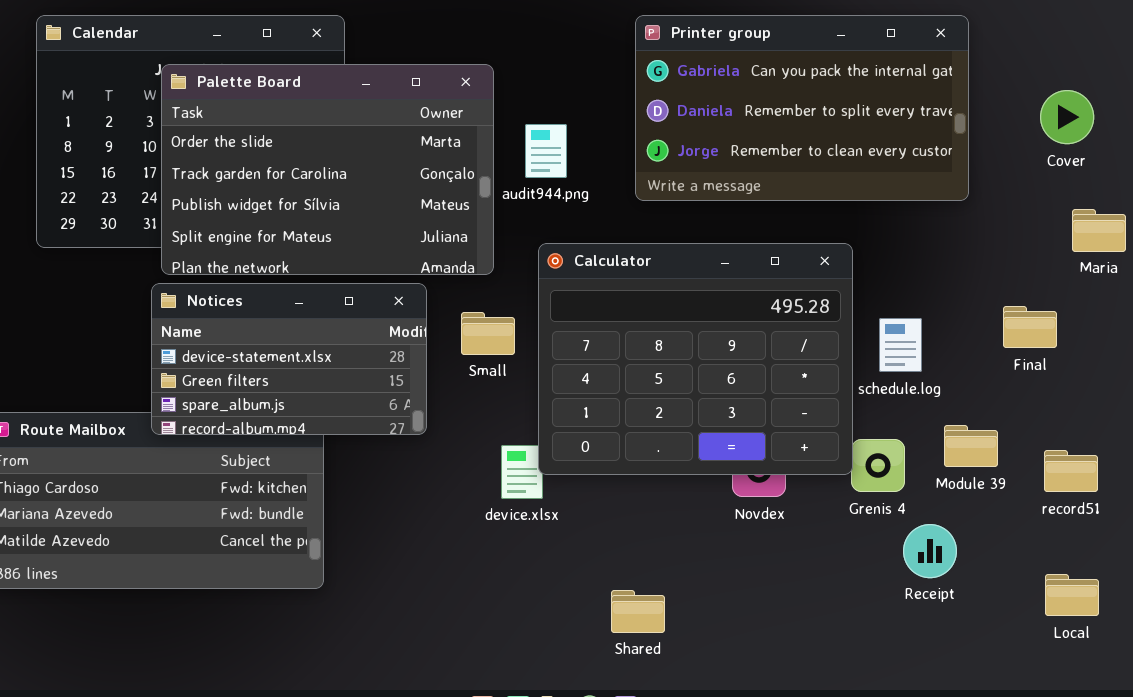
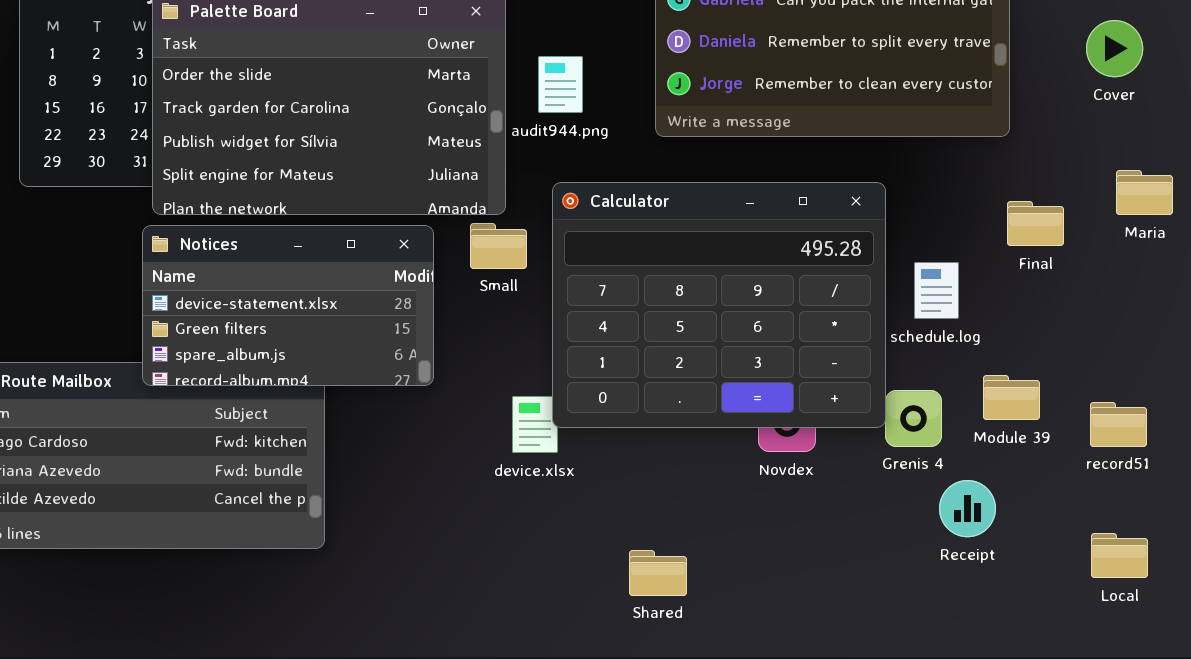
Maria: [1072,209,1126,252] -> [1116,170,1173,215], moved
Final: [1003,306,1057,348] -> [1007,201,1064,246], moved
Small: [461,312,515,355] -> [470,223,527,269], moved

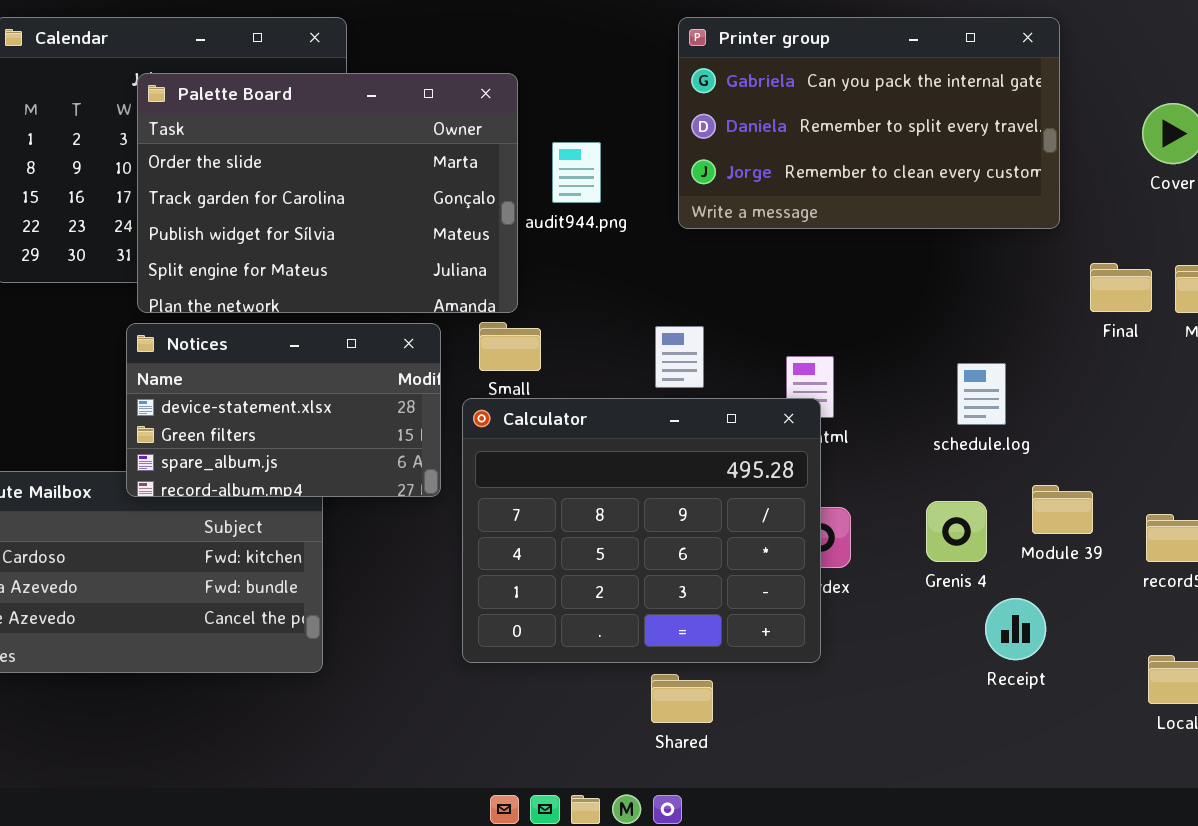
Calculator: [552,182,886,428] -> [462,398,821,663], moved
Final: [1007,201,1064,246] -> [1090,263,1152,312], moved

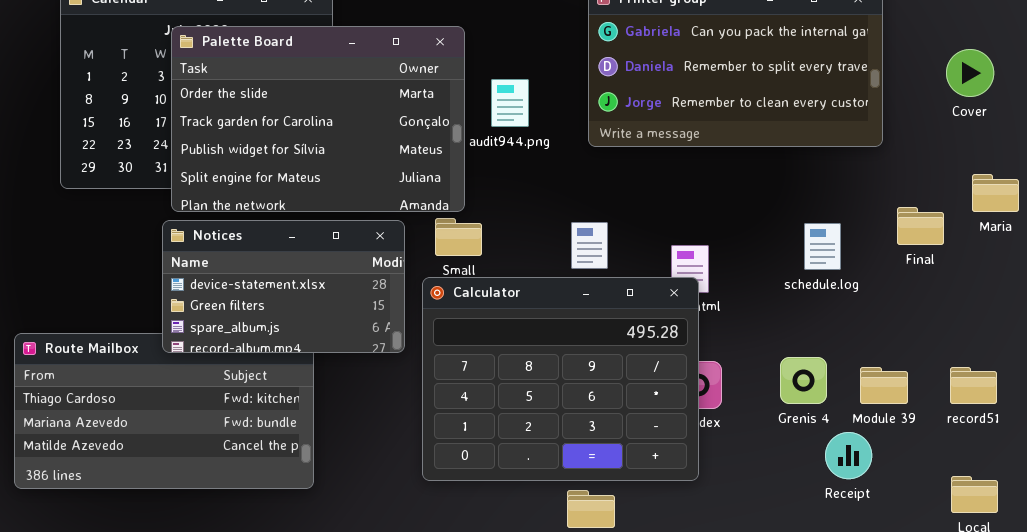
Final: [1090,263,1152,312] -> [897,207,944,245], moved
schedule.log: [957,363,1006,425] -> [804,223,841,270], moved
Module 39: [1032,485,1093,534] -> [860,367,908,404], moved

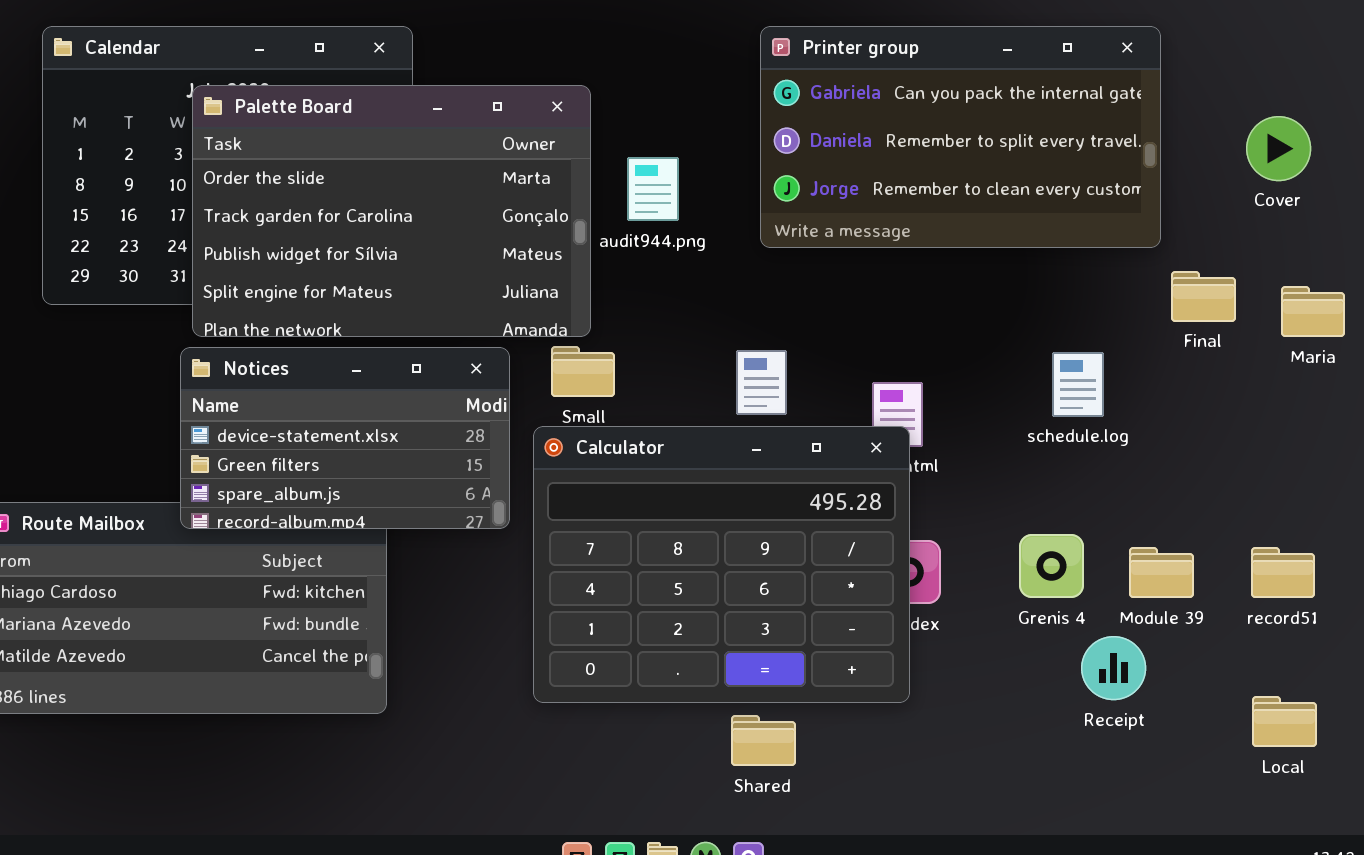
Final: [897,207,944,245] -> [1171,271,1236,322], moved

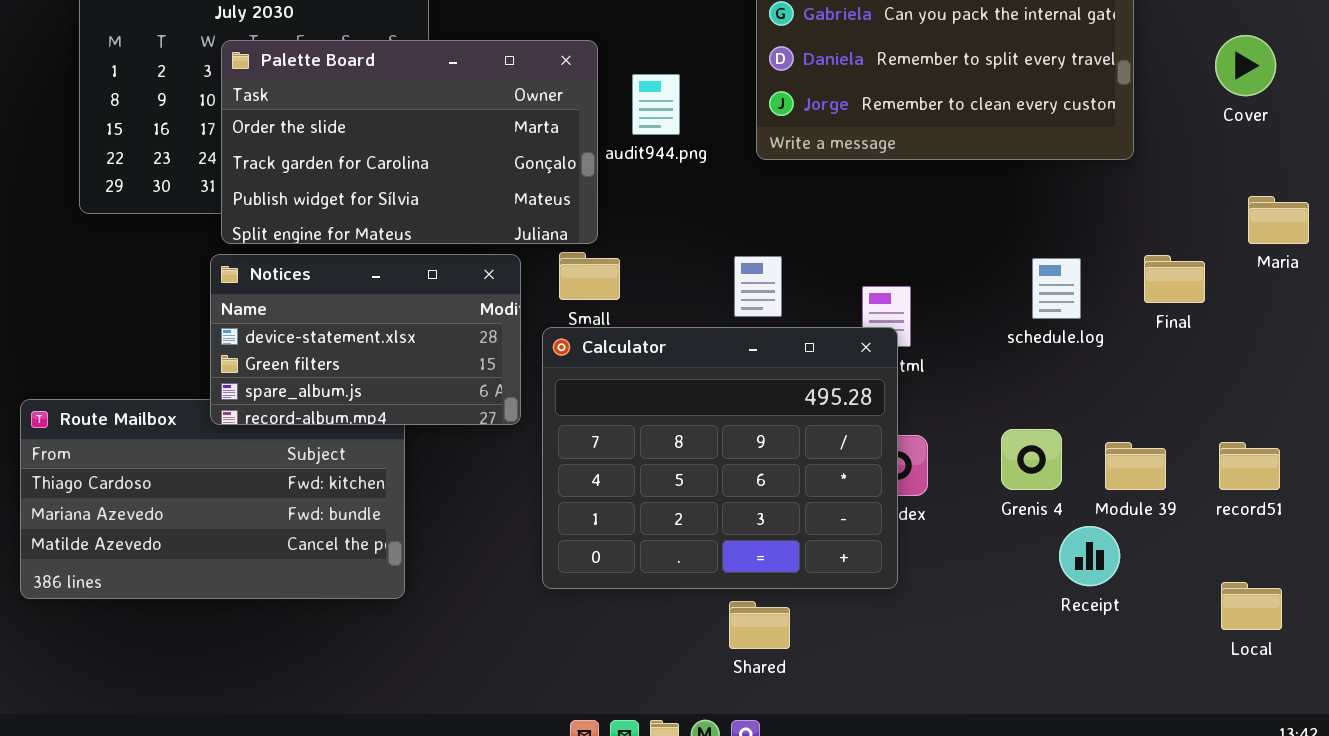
Palette Board: [192,85,591,337] -> [221,40,598,244], resized
Final: [1171,271,1236,322] -> [1144,255,1205,303], moved

